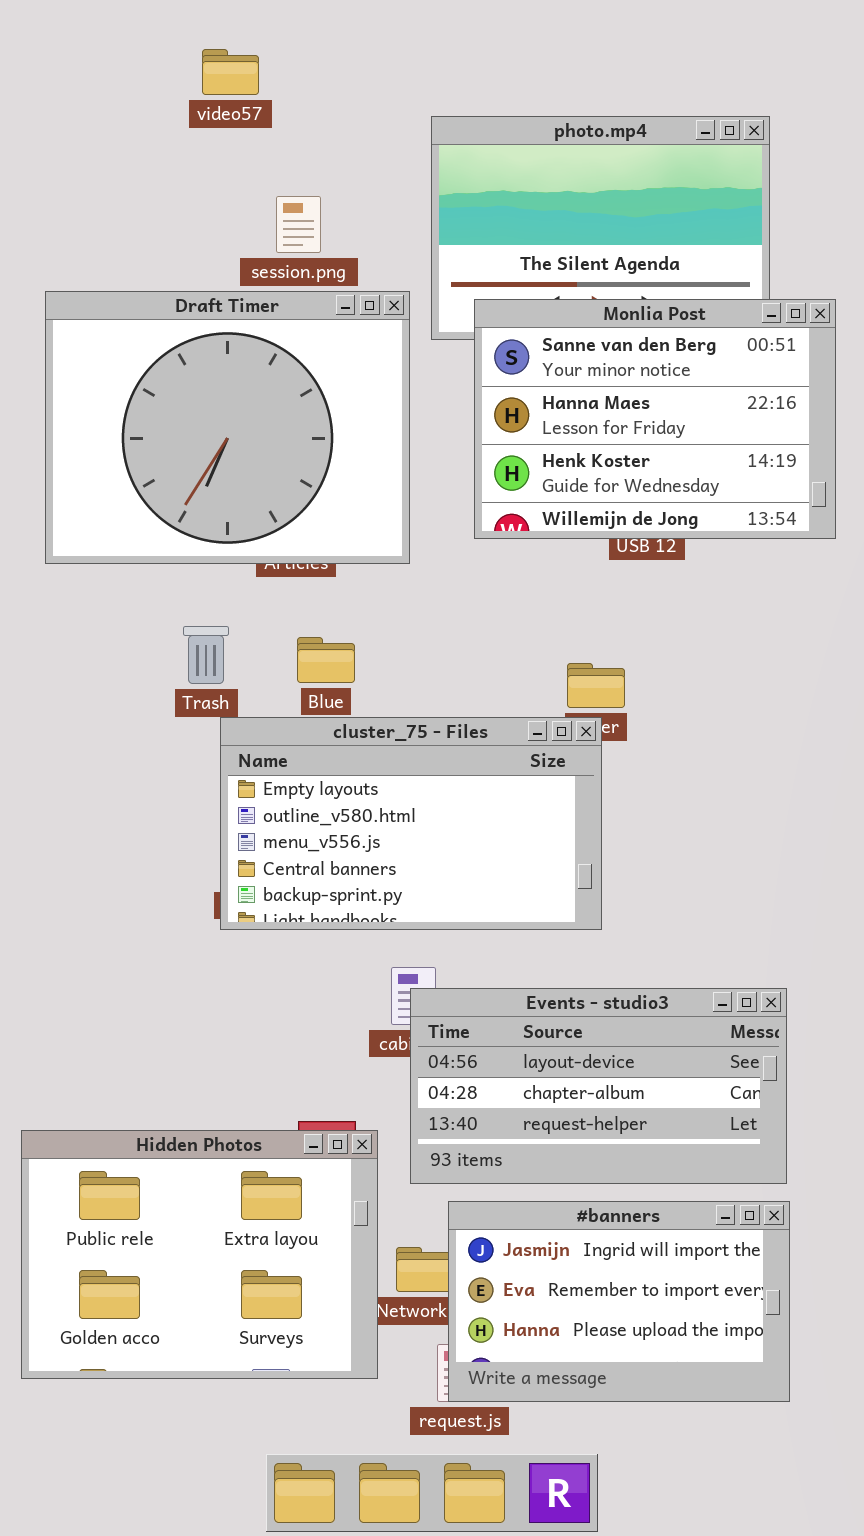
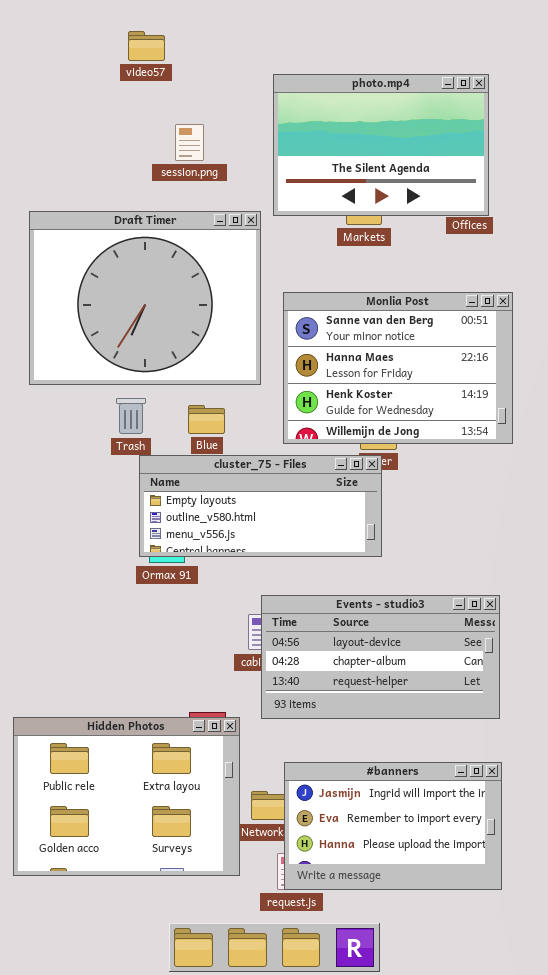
Draft Timer: [45,291,410,564] -> [29,211,261,385], moved
Monlia Post: [474,299,836,539] -> [283,292,513,444], moved
cluster_75 - Files: [220,717,602,930] -> [139,455,382,557], resized
Events - studio3: [410,988,787,1184] -> [261,595,500,719], moved

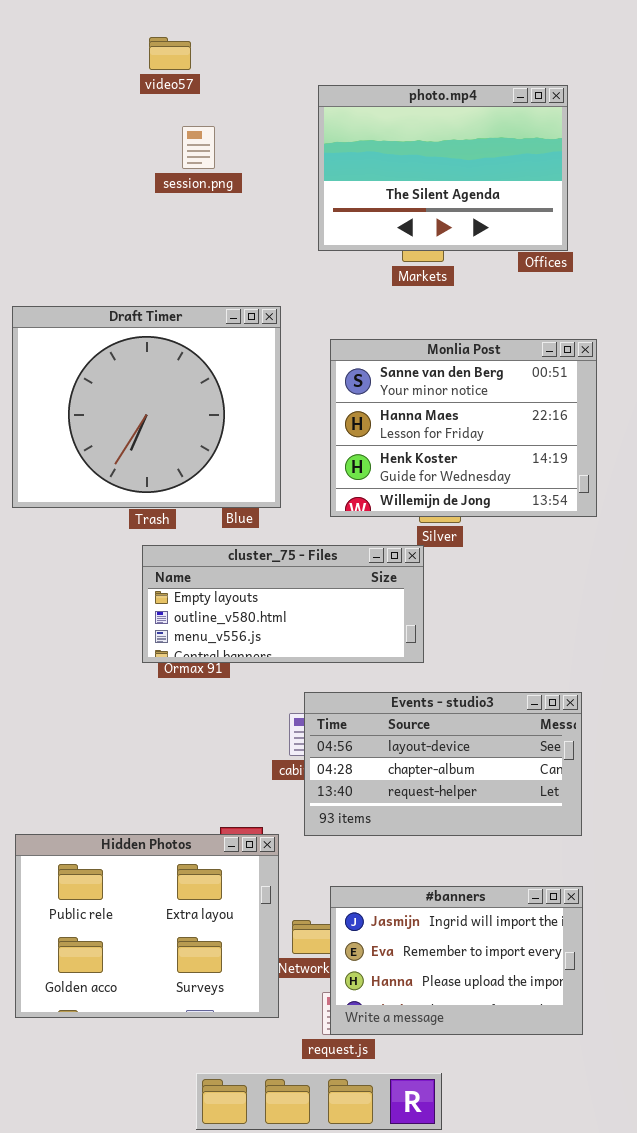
session.png: [175,124,204,161] -> [182,126,215,169], moved
Draft Timer: [29,211,261,385] -> [12,306,281,508], moved
cluster_75 - Files: [139,455,382,557] -> [142,545,424,663], moved

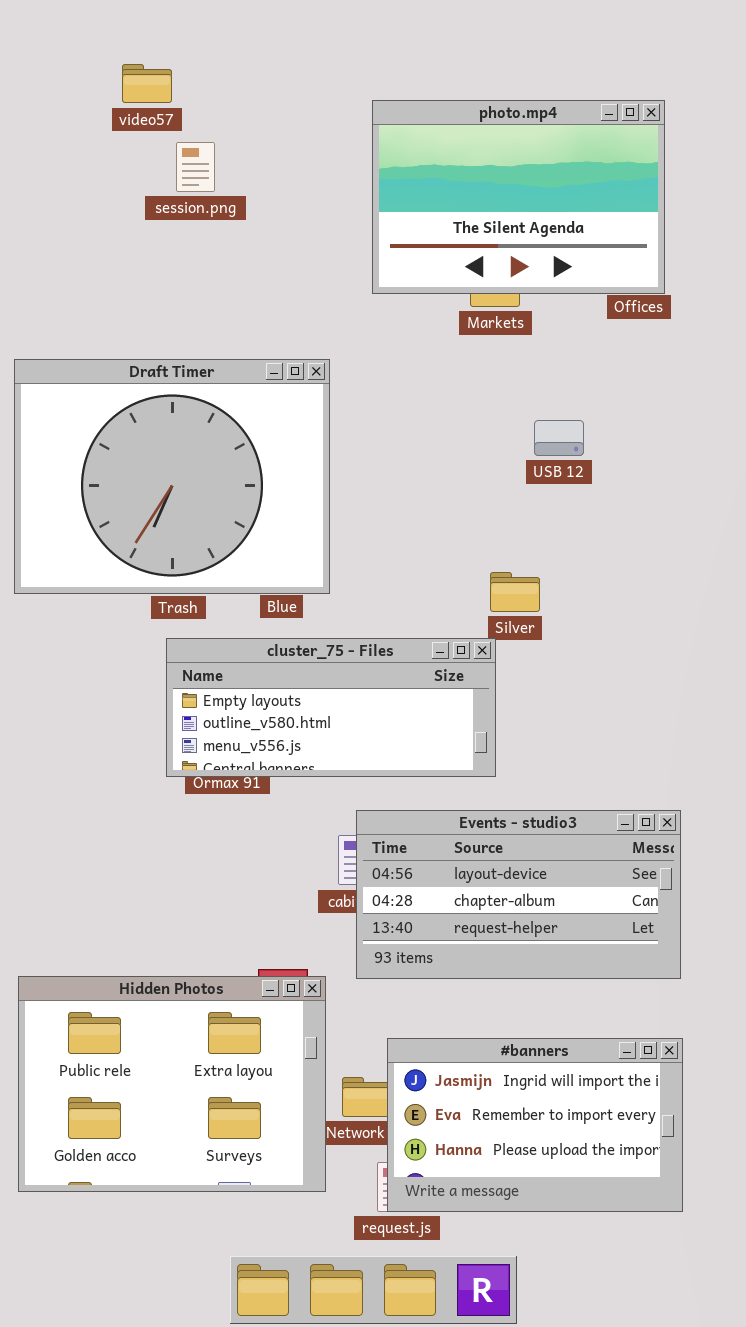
video57: [149,37,191,70] -> [122,64,172,103], moved
session.png: [182,126,215,169] -> [176,142,215,192], moved
Monlia Post: [330,339,597,517] -> none, closed

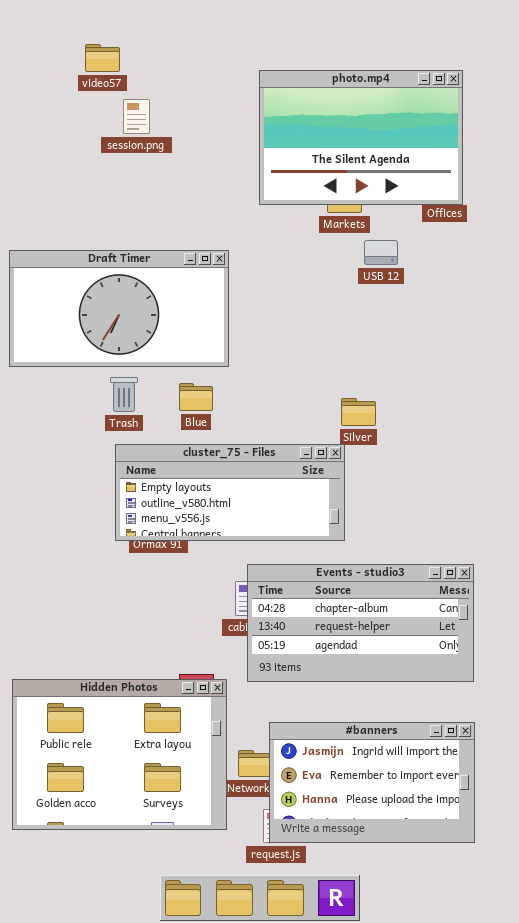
Draft Timer: [14,359,330,594] -> [9,250,229,367], resized
USB 12: [534,420,584,456] -> [364,240,398,265], moved
Events - studio3: [356,810,681,979] -> [247,564,474,682], scrolled down 1 row

